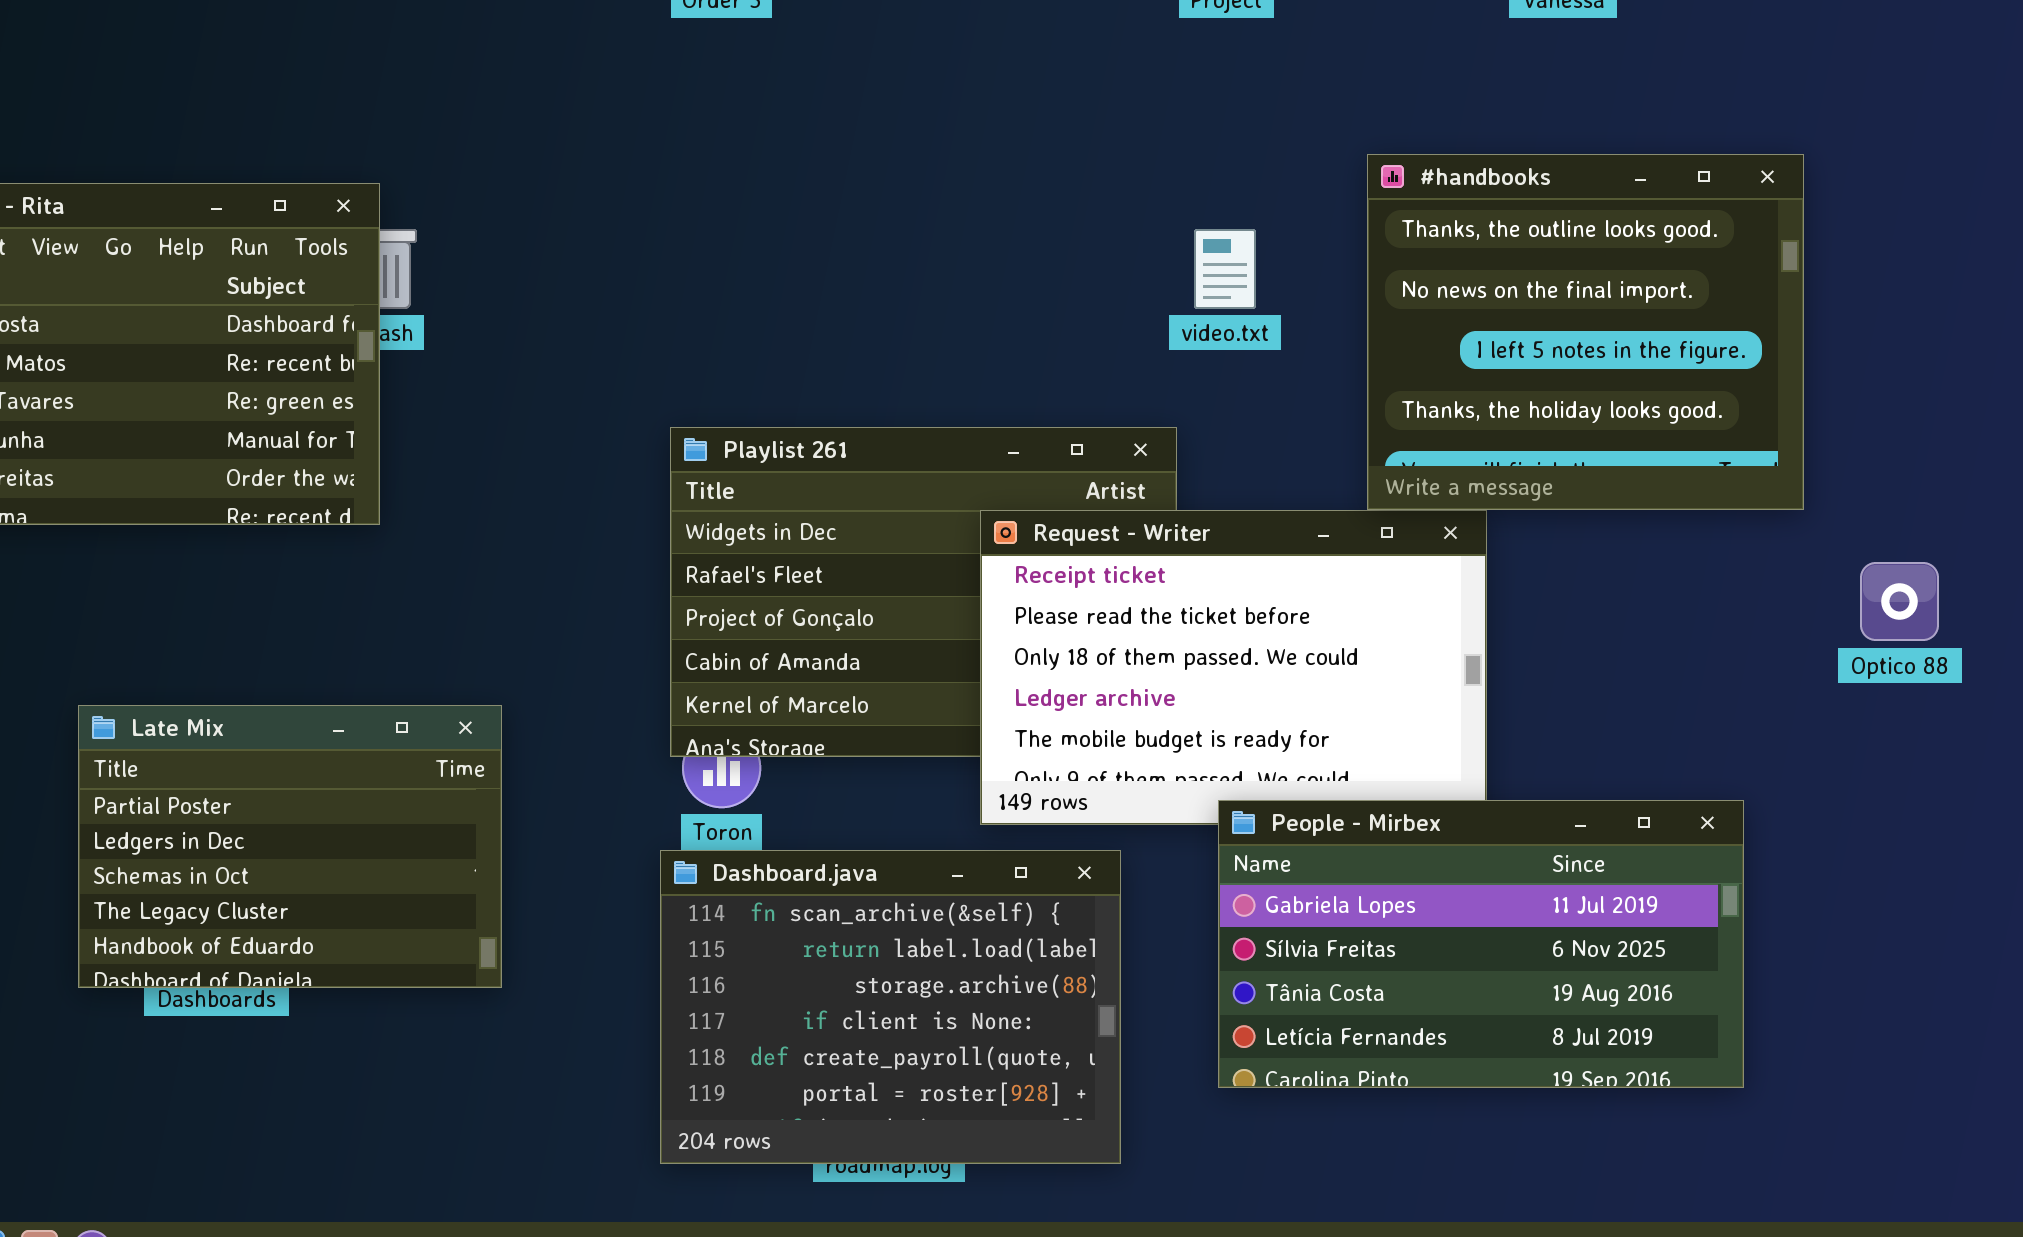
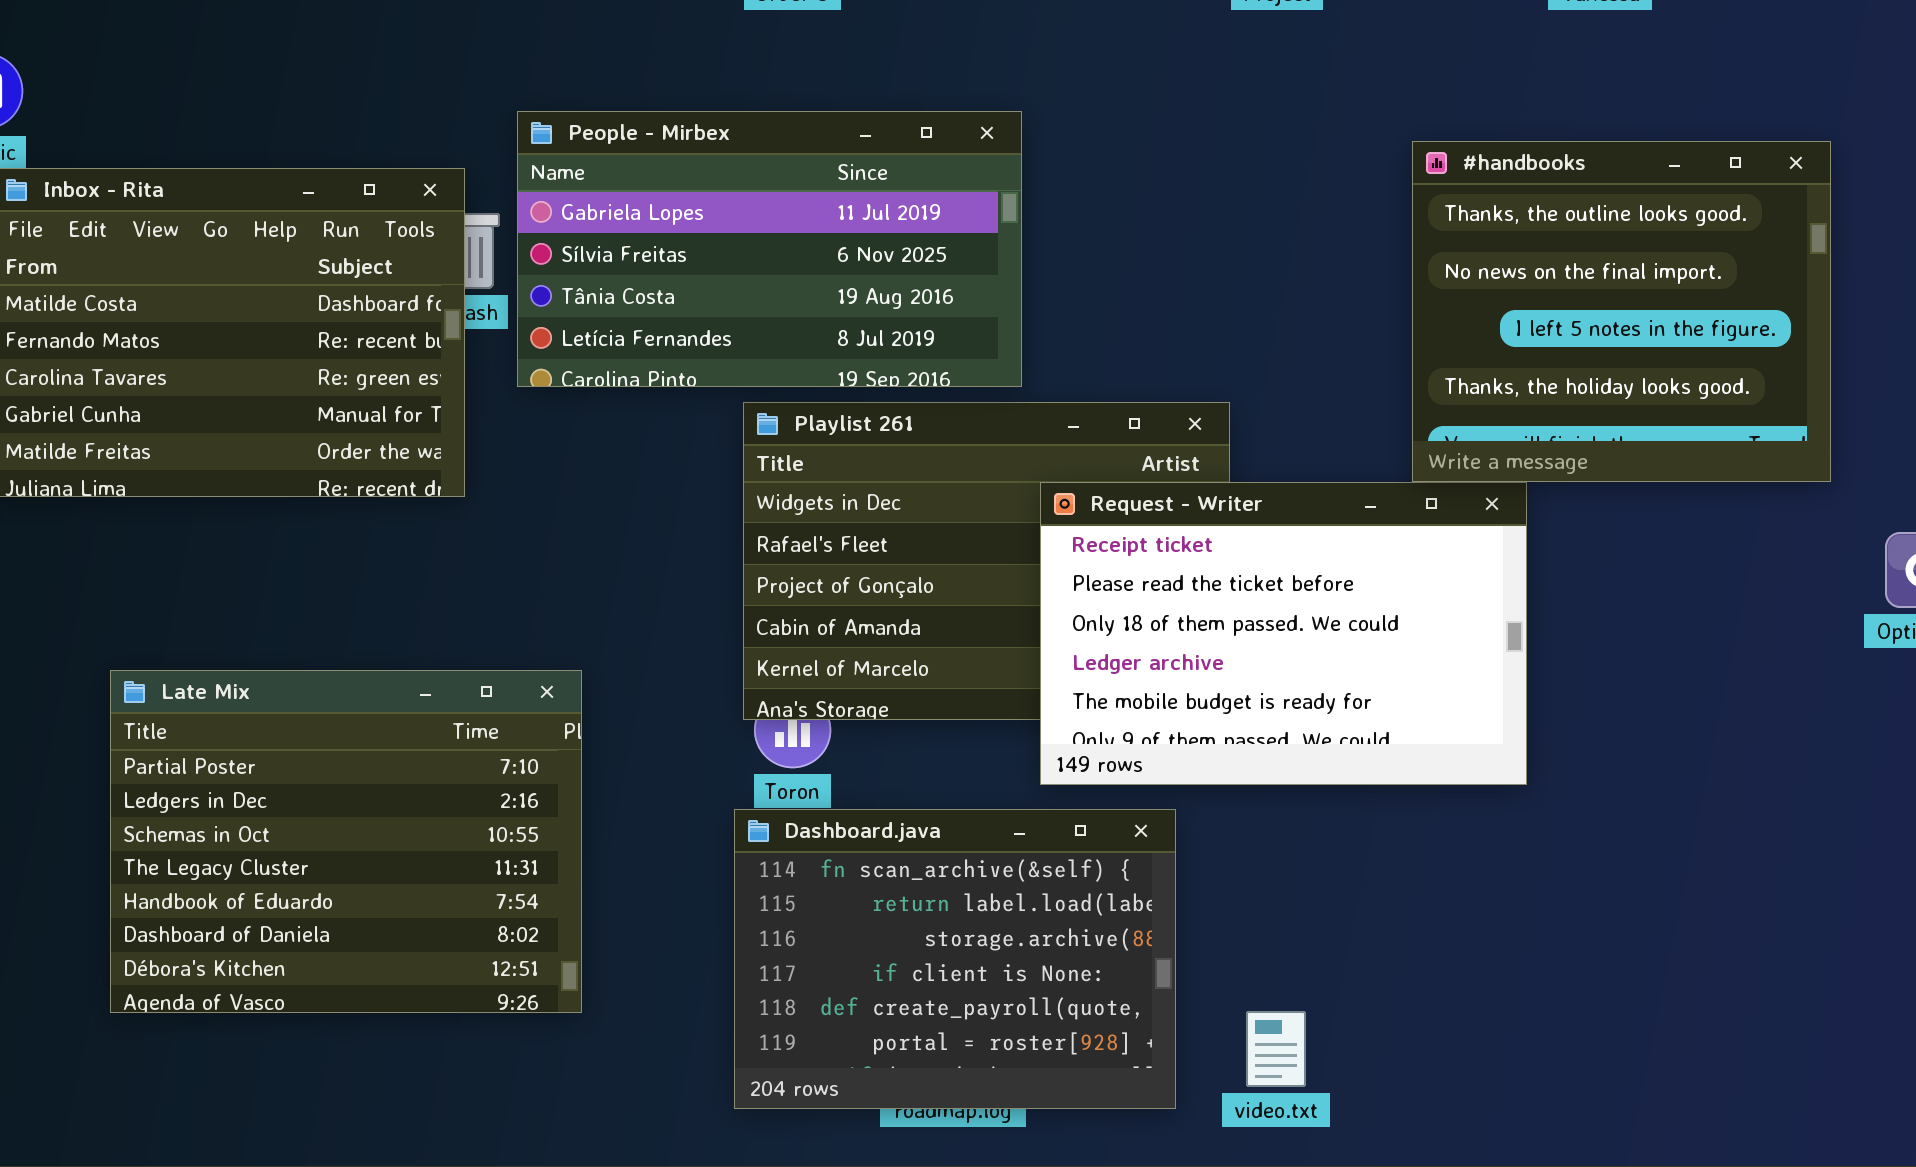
video.txt: [1194,229,1256,309] -> [1246,1011,1306,1087], moved
Late Mix: [78,705,502,988] -> [110,670,582,1013], resized
People - Mirbex: [1218,800,1744,1088] -> [517,111,1022,387], moved

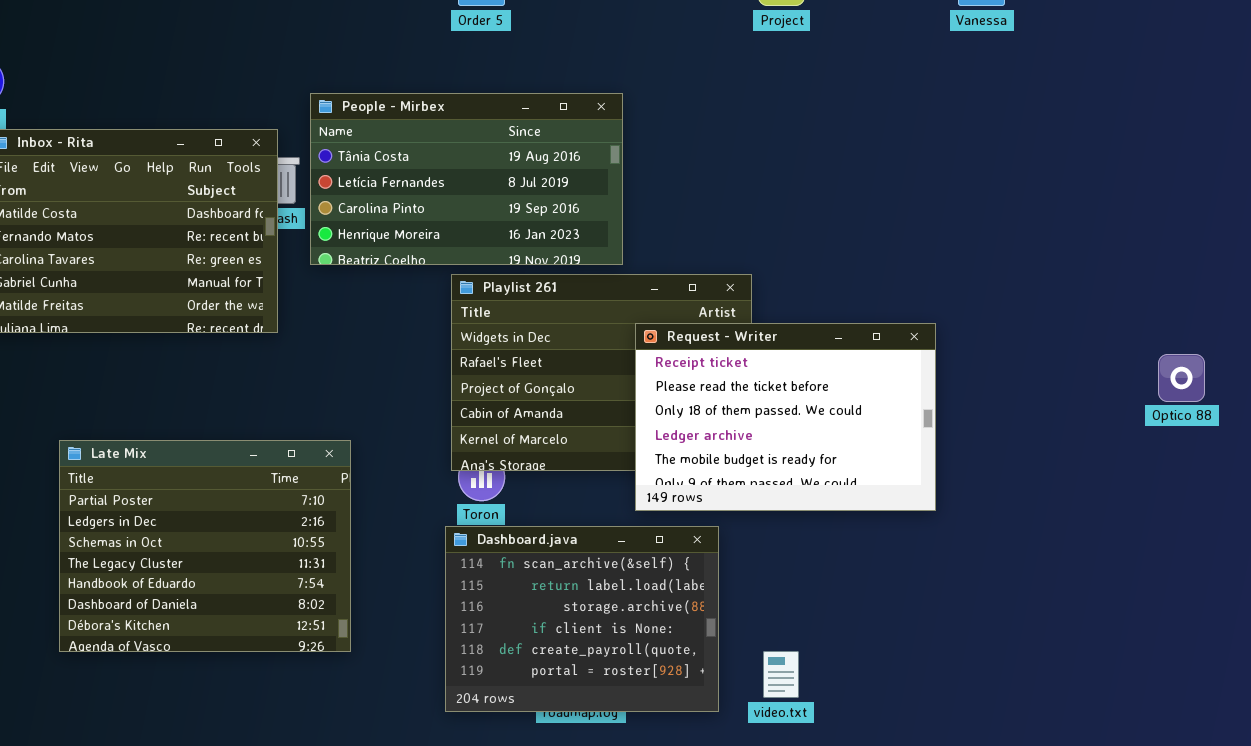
People - Mirbex: [517,111,1022,387] -> [310,93,623,265], scrolled down 2 rows
#handbooks: [1412,141,1831,482] -> none, closed

